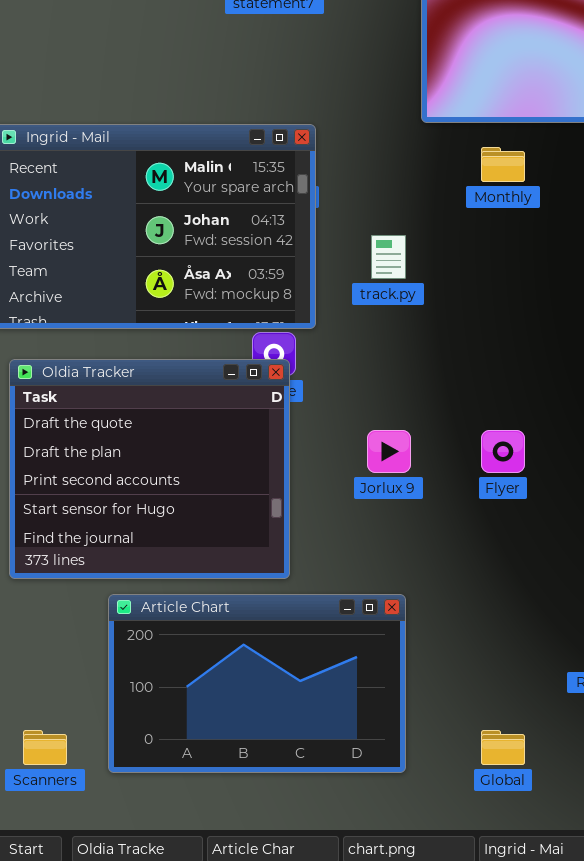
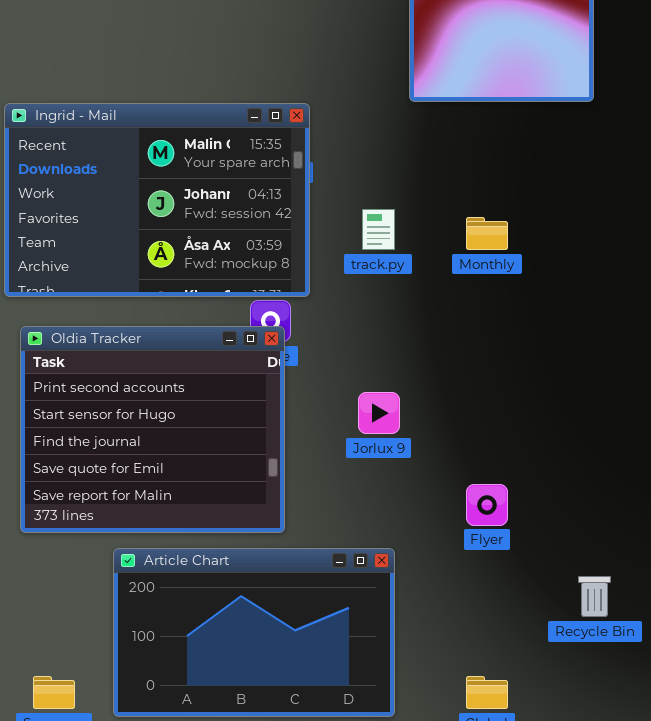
Monthly: [481,147,525,182] -> [466,217,508,250], moved
Oldia Tracker: [9,359,290,579] -> [20,326,285,533], scrolled down 2 rows
Flyer: [481,430,525,473] -> [466,484,508,526], moved

